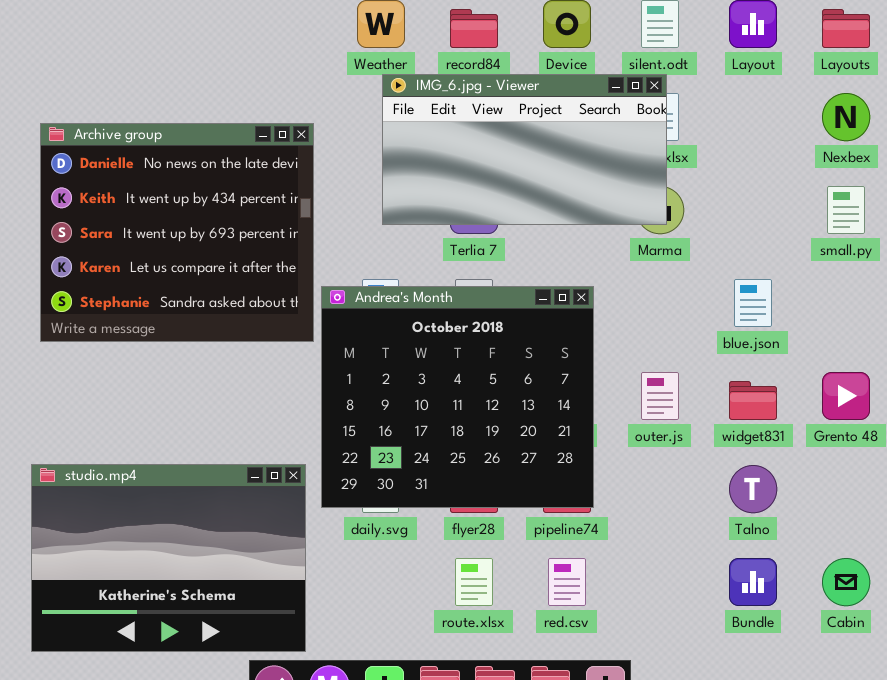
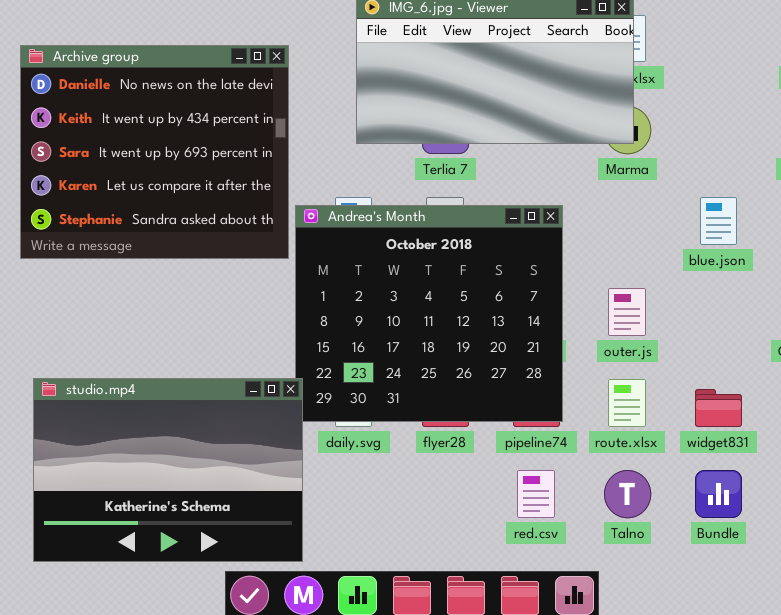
widget831: [729,381,777,420] -> [695,389,742,427], moved
studio.mp4: [31,464,306,652] -> [33,378,303,562], moved
Talno: [729,465,777,513] -> [604,470,651,518], moved
route.xlsx: [455,558,493,606] -> [608,379,646,427], moved

